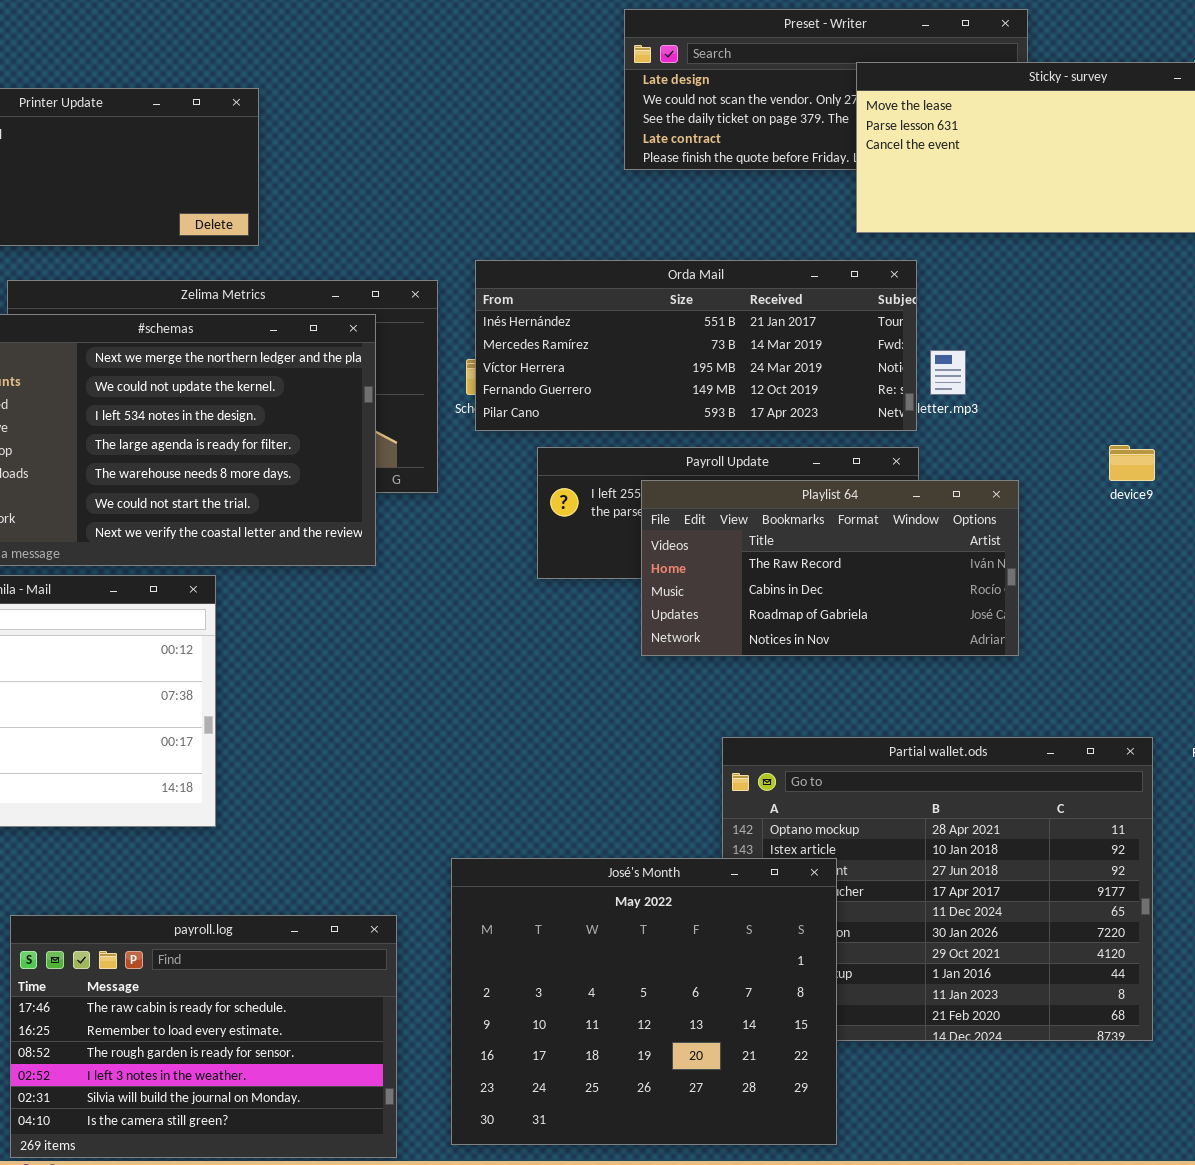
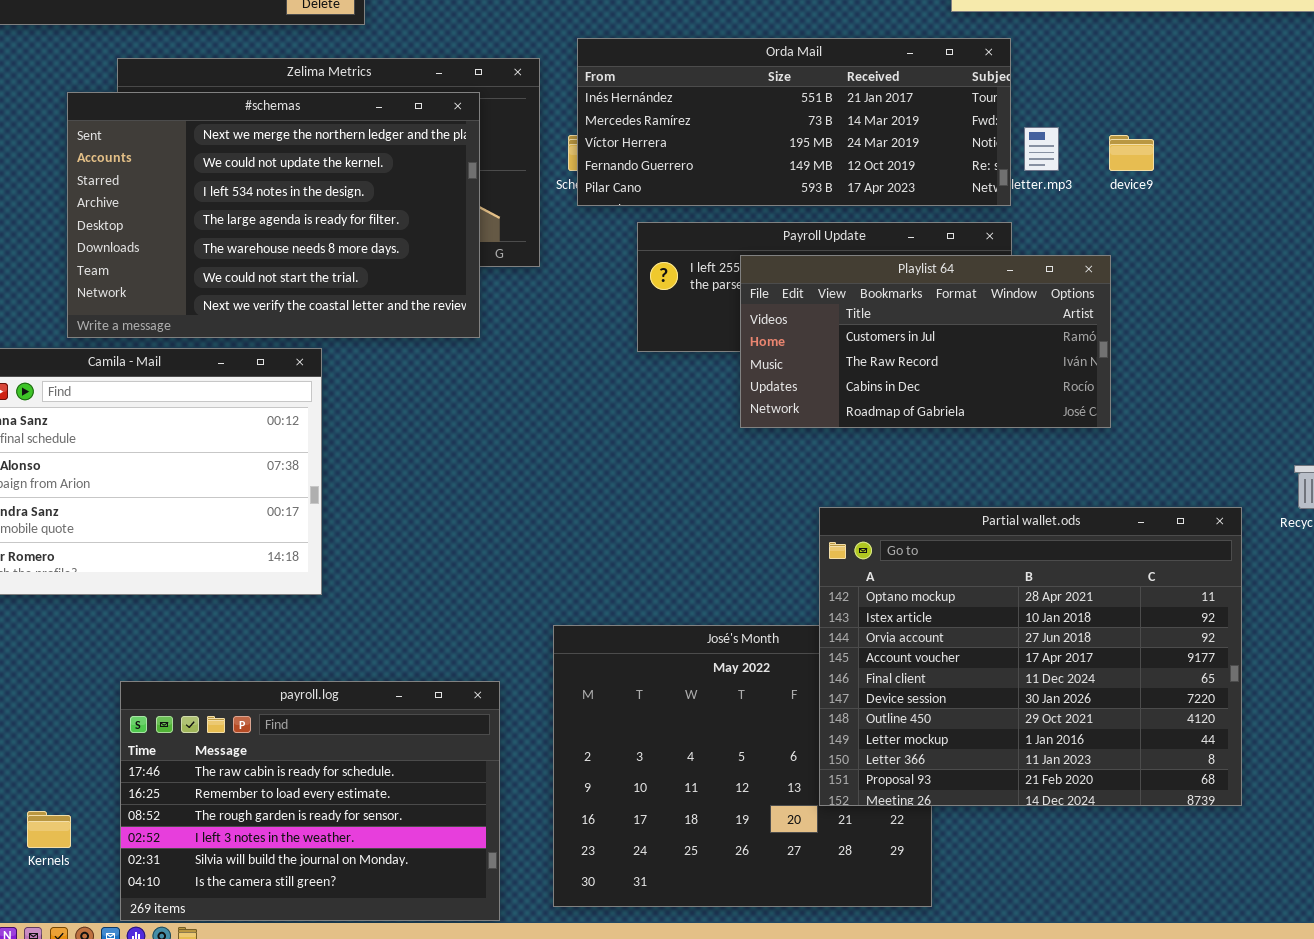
device9: [1109,445,1155,481] -> [1109,135,1154,171], moved
Playlist 64: [641,480,1019,656] -> [740,255,1111,428], scrolled up 1 row
Partial wallet.ods: [722,737,1153,1041] -> [819,507,1242,806], raised

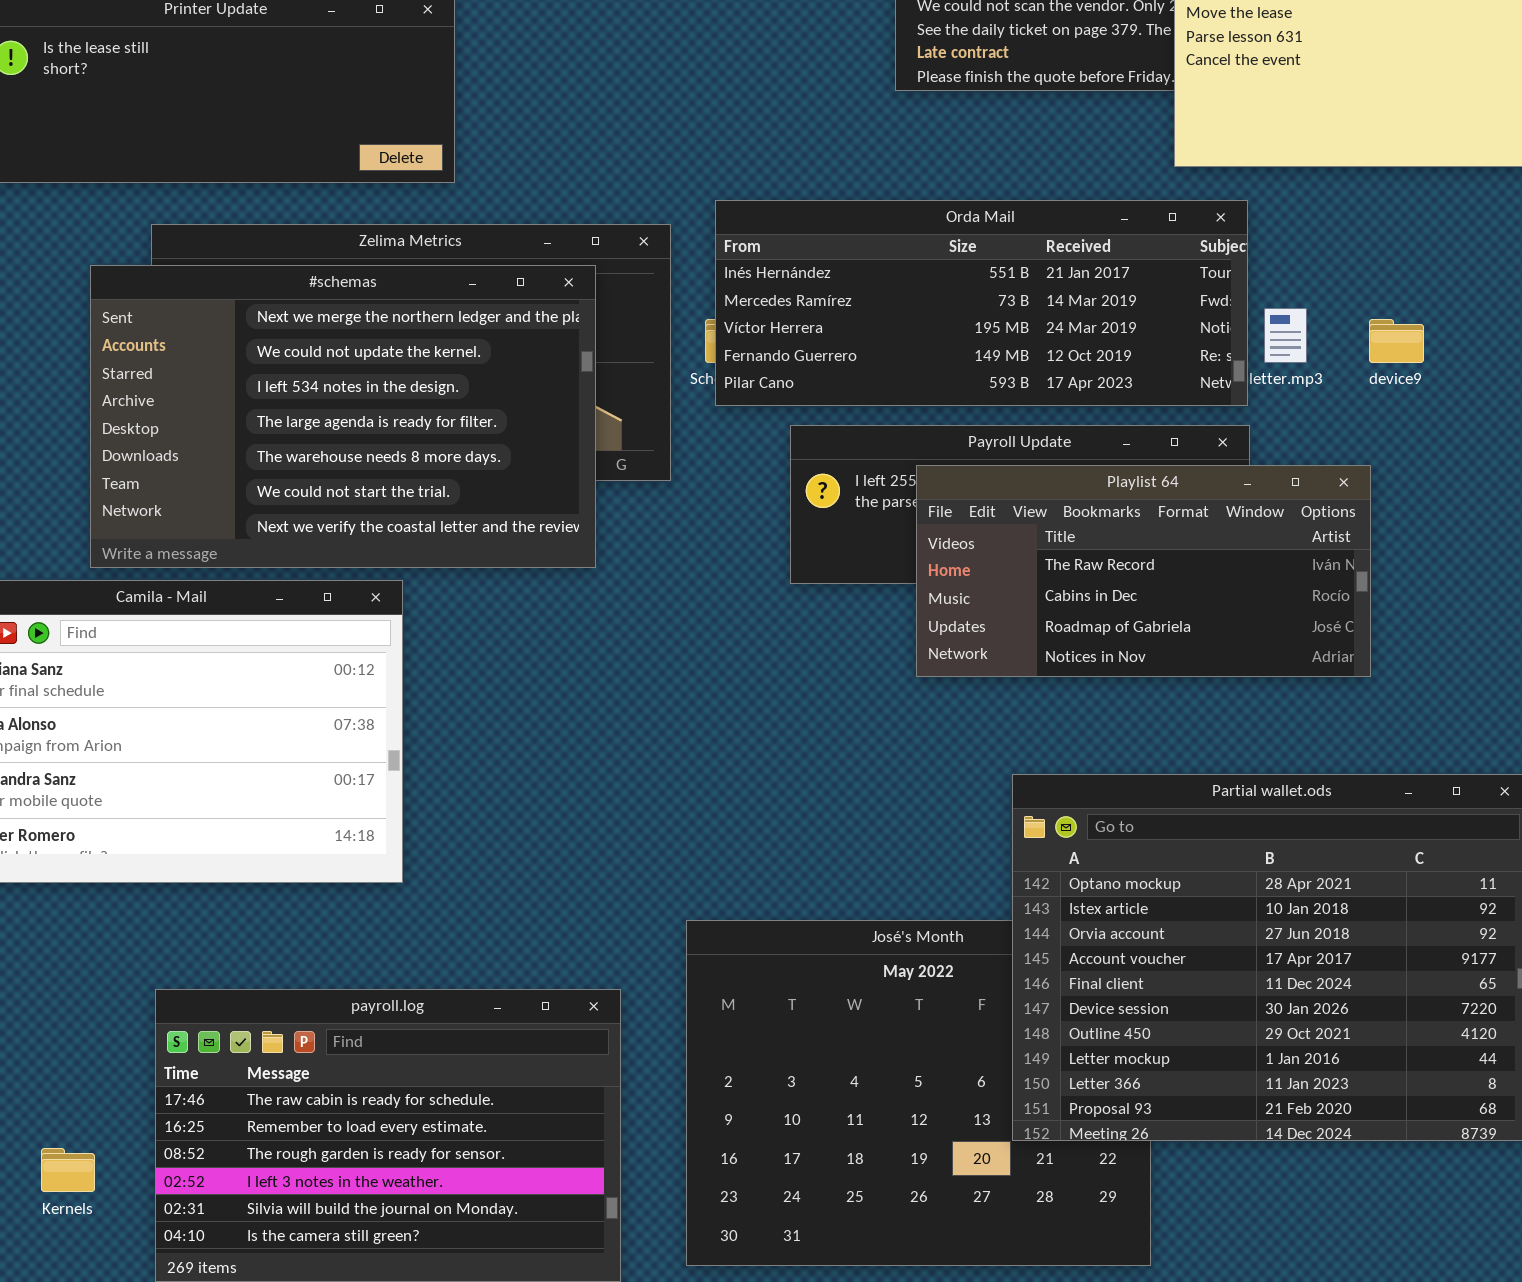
Playlist 64: [740,255,1111,428] -> [916,465,1371,677], scrolled down 1 row

